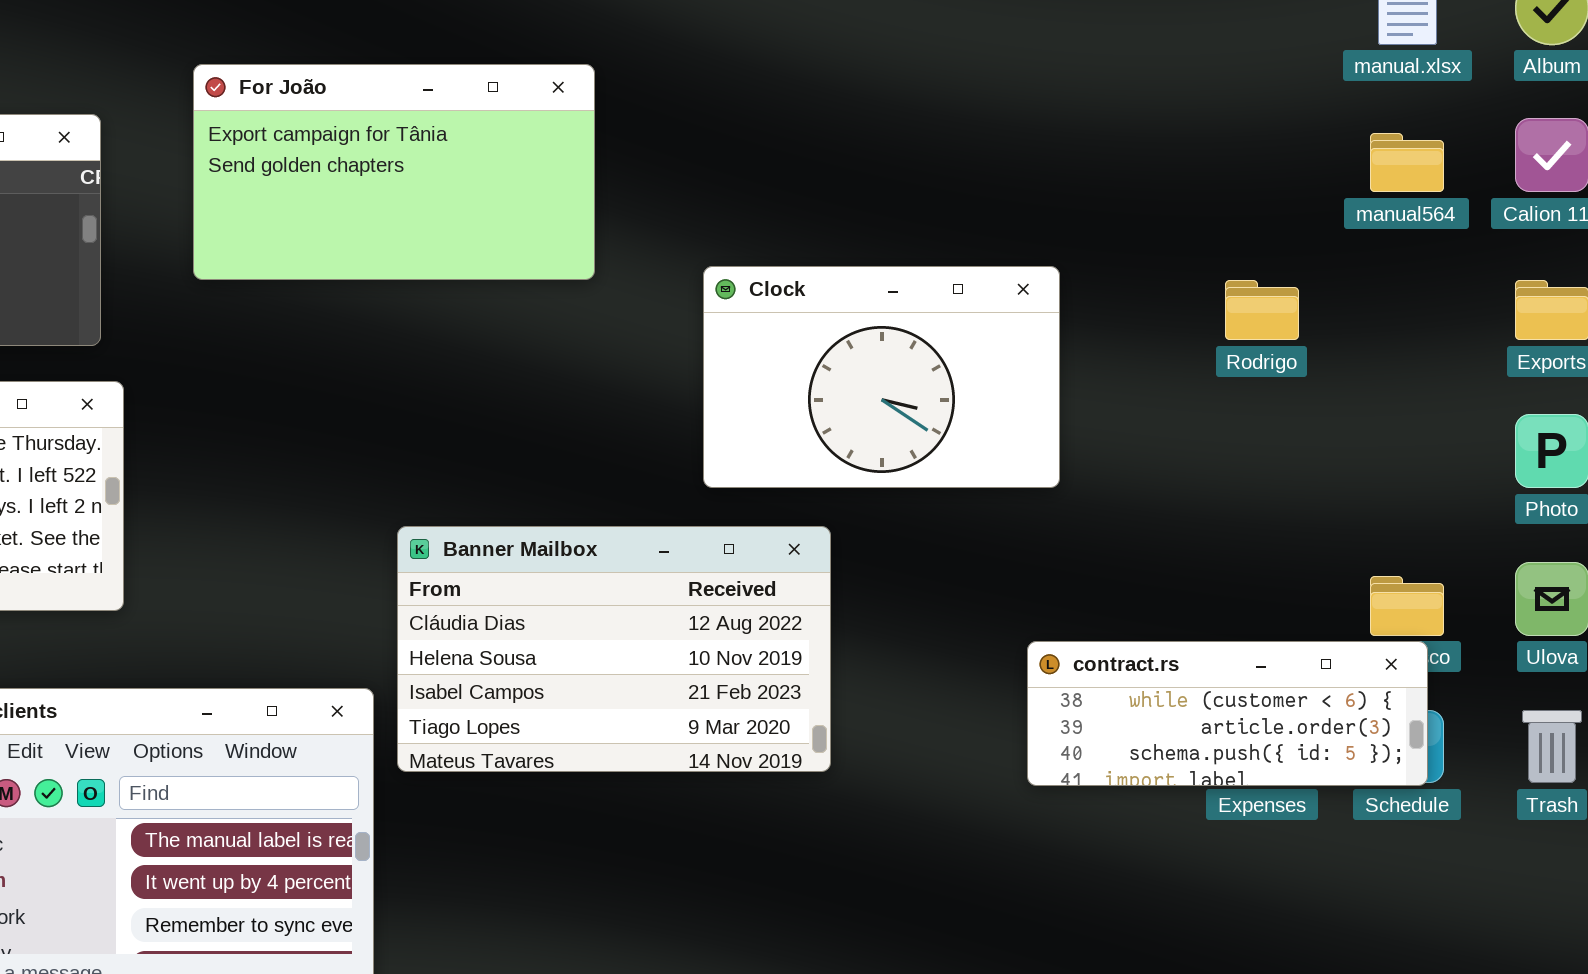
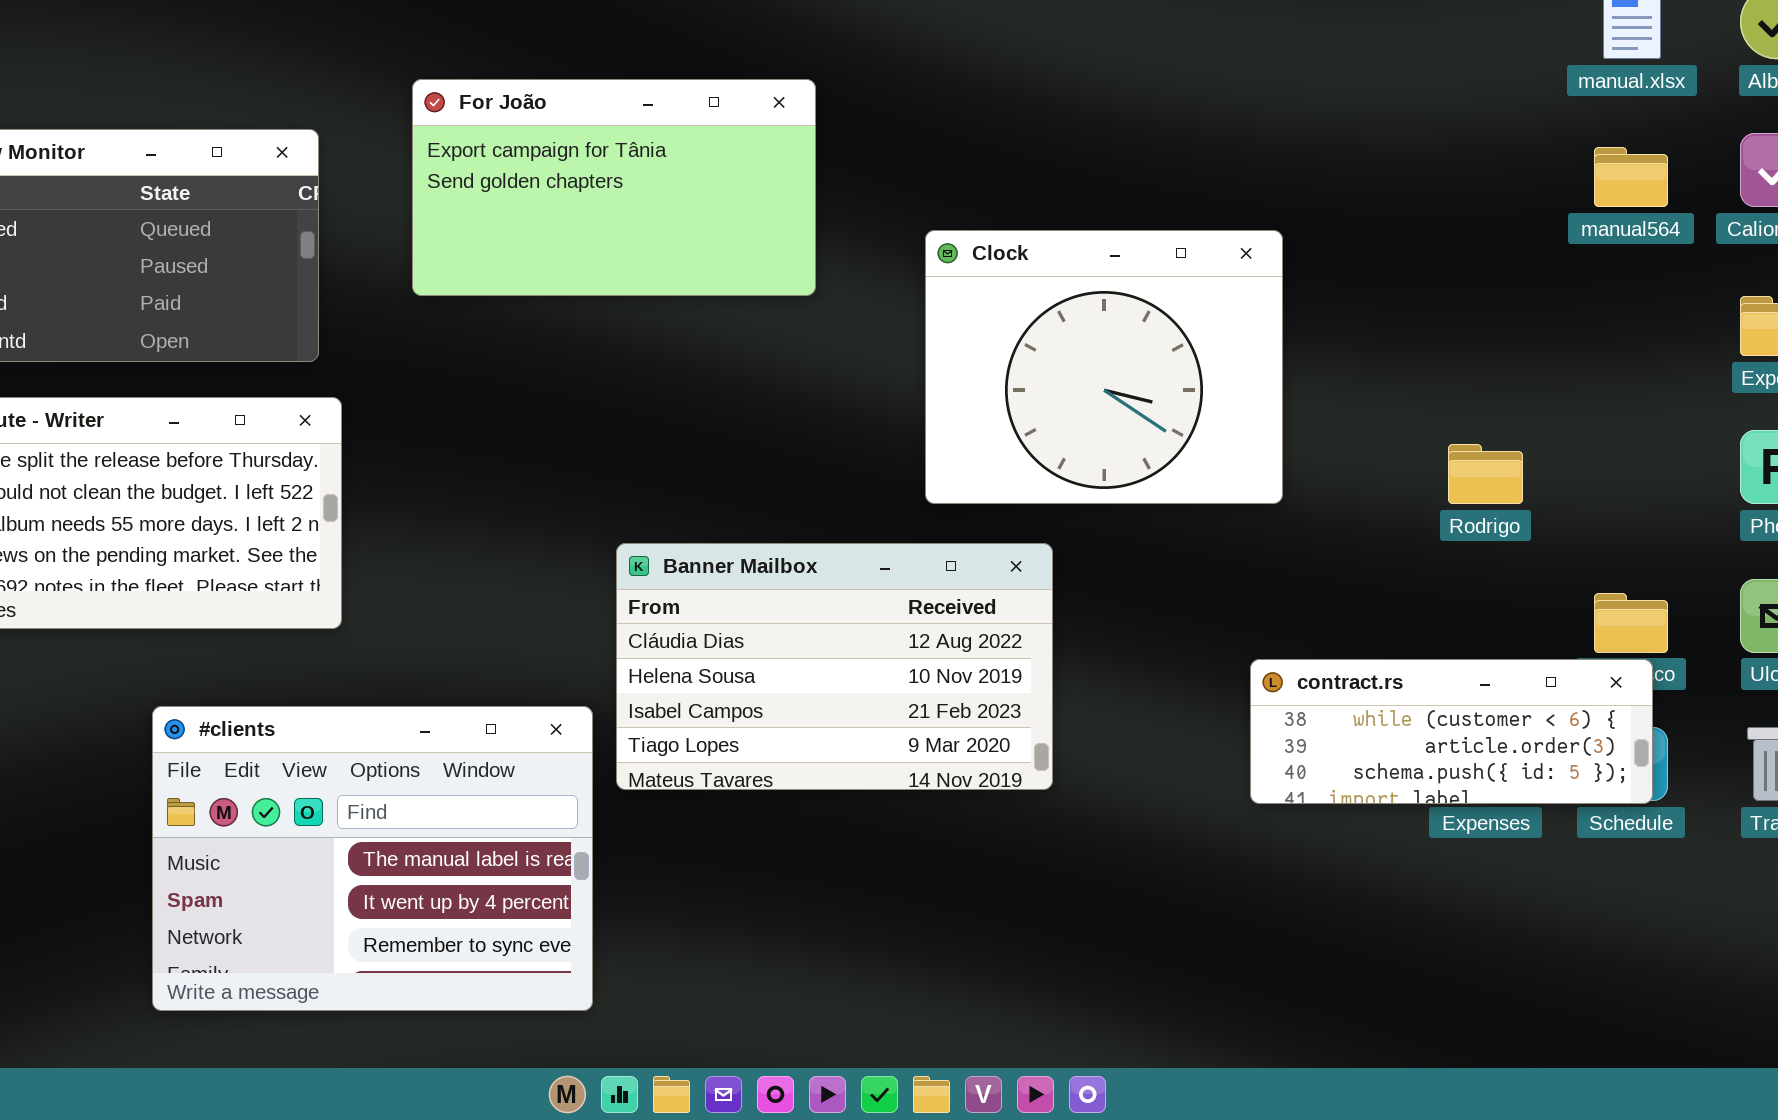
Clock: [703,266,1060,488] -> [925,230,1283,504], resized
Rodrigo: [1225,280,1299,340] -> [1448,444,1523,504], moved

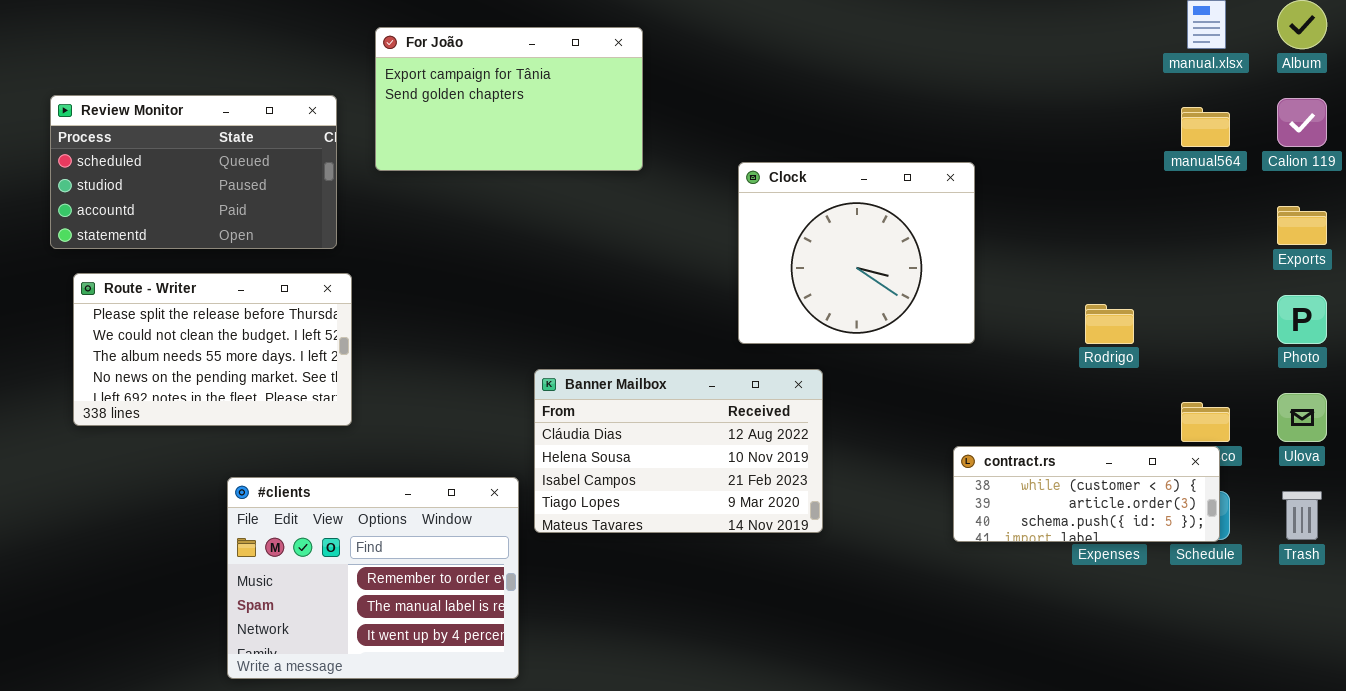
For João: [412,79,816,296] -> [375,27,643,171], moved
#clients: [152,706,593,1011] -> [227,477,519,679], scrolled up 1 row

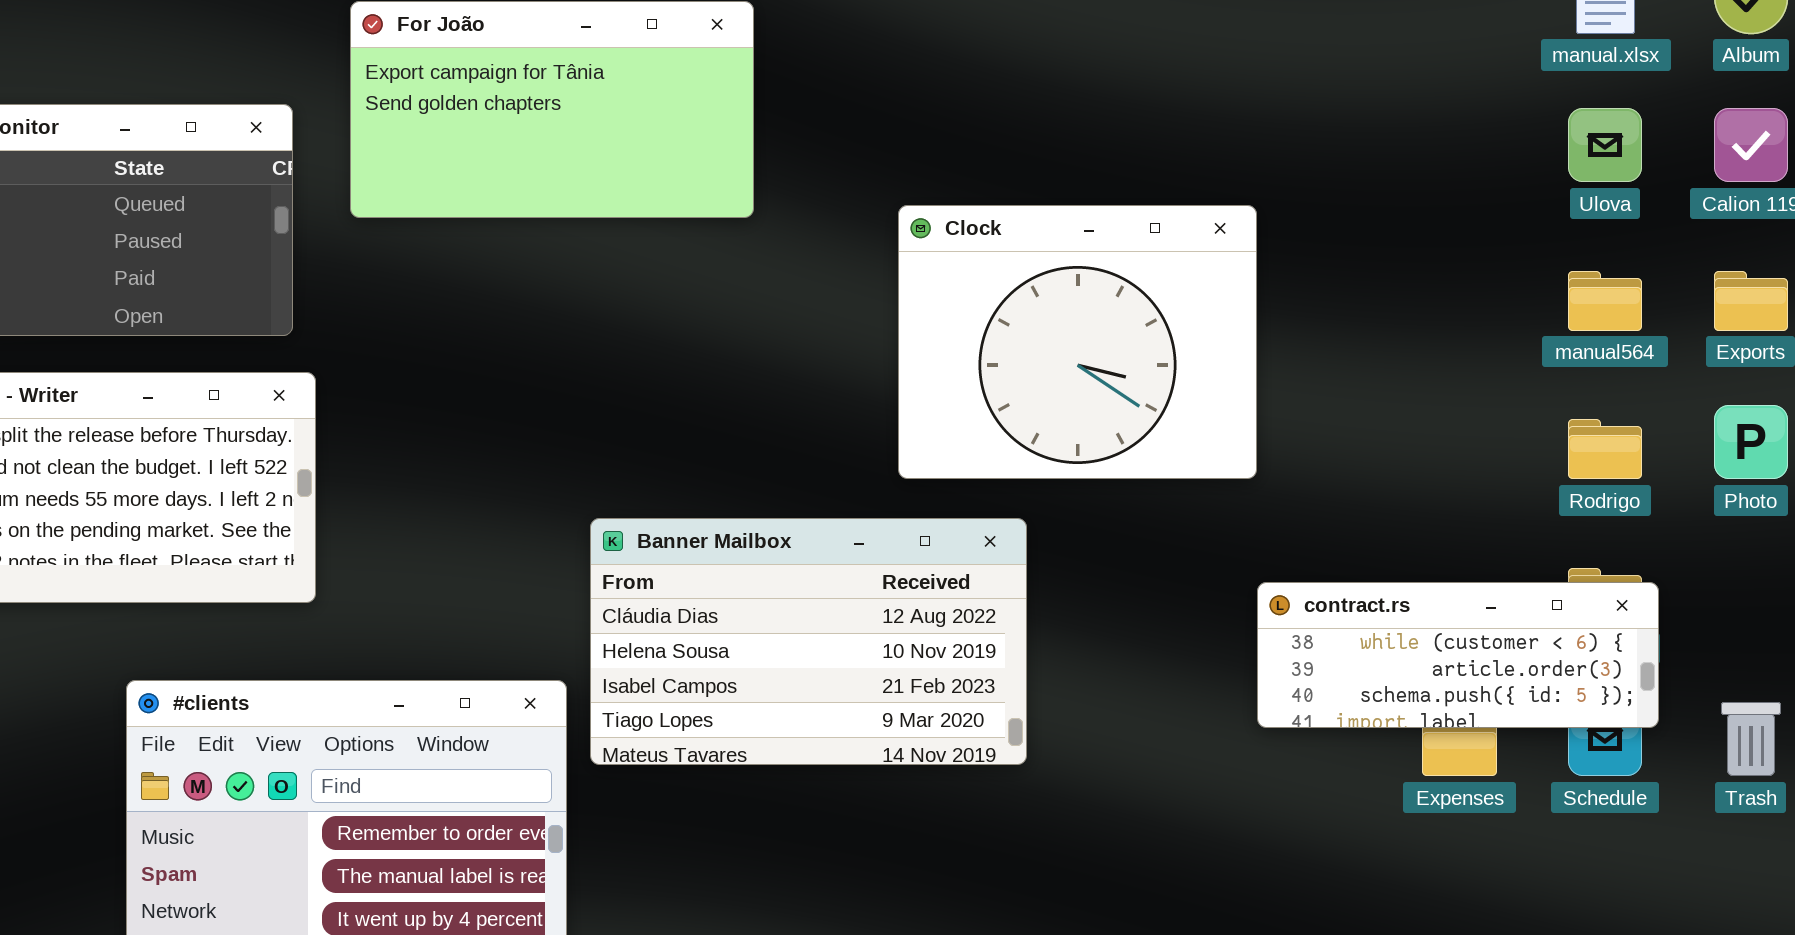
manual564: [1181,107,1230,147] -> [1568,271,1642,331], moved
Rodrigo: [1085,304,1134,344] -> [1568,419,1642,479], moved
Ulova: [1277,393,1327,442] -> [1568,108,1642,182], moved
contract.rs: [953,446,1220,542] -> [1257,582,1659,728], moved

